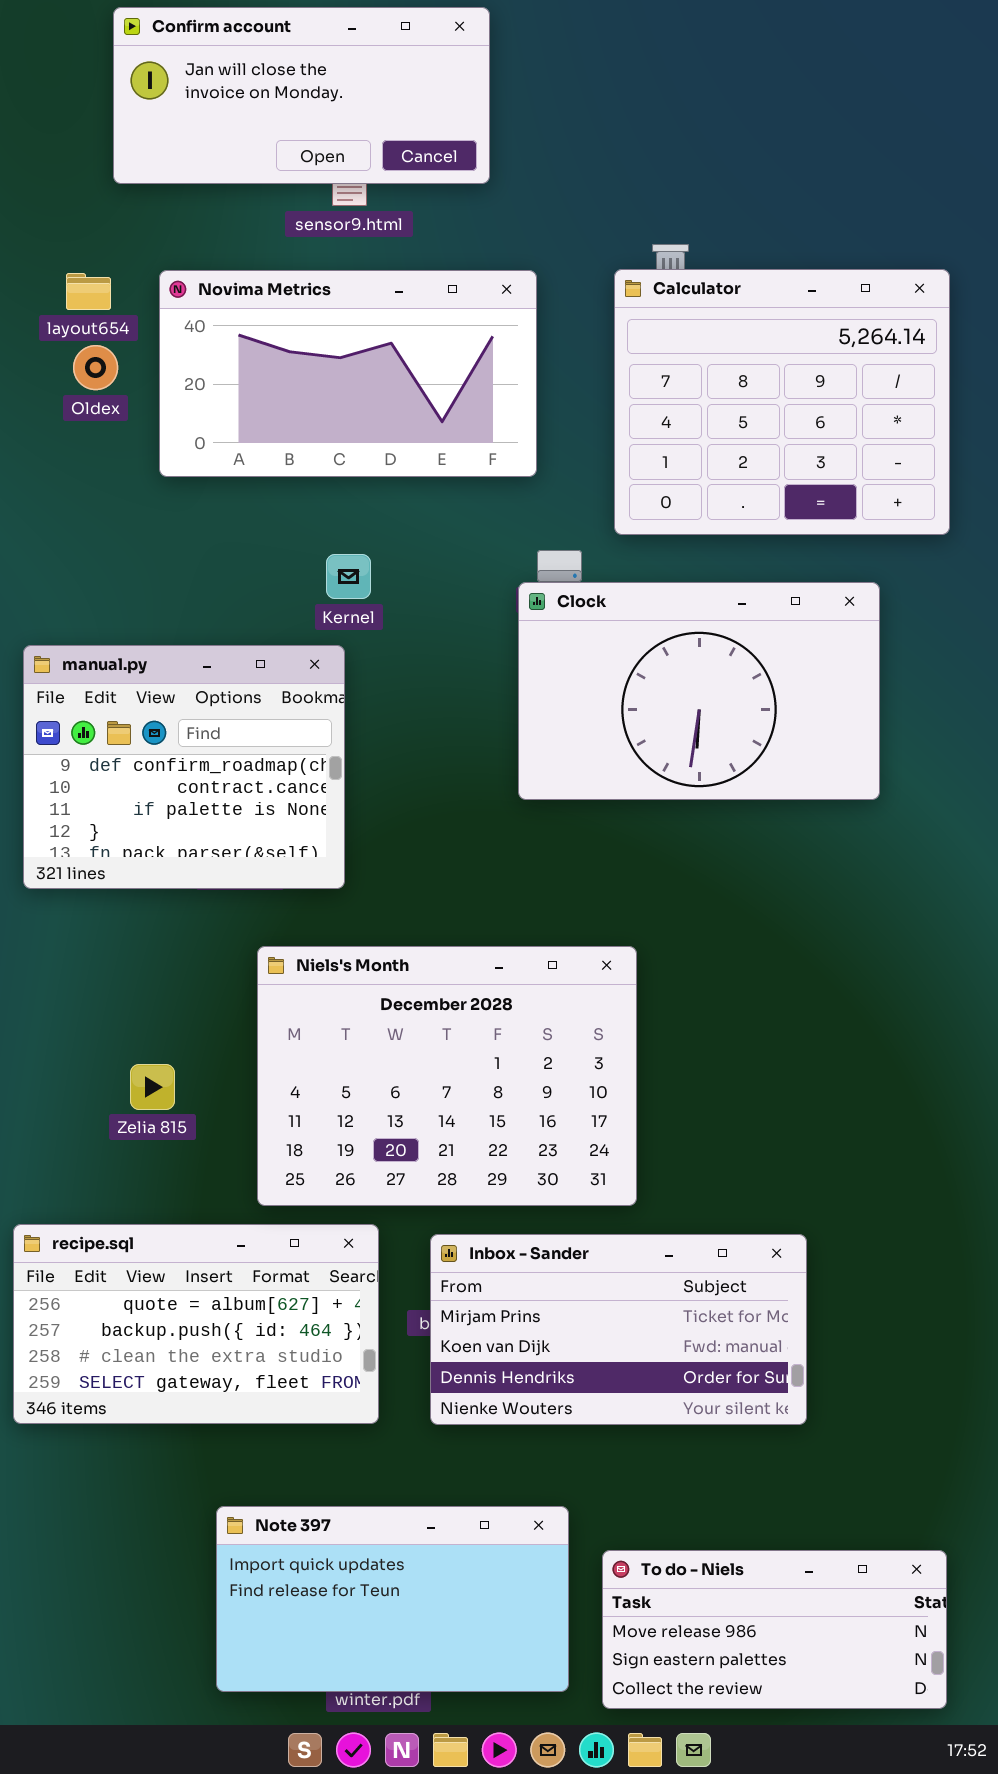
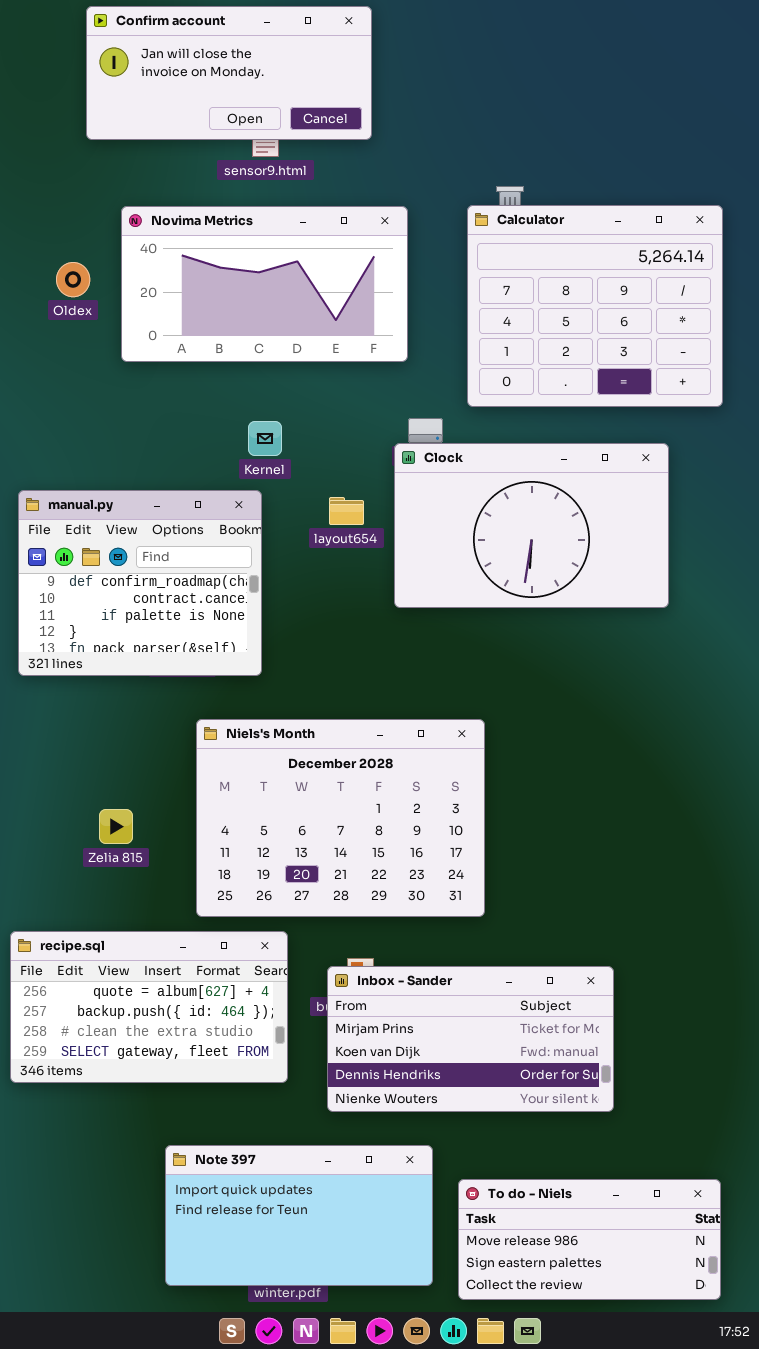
layout654: [66,273,111,310] -> [329,497,364,525], moved
Inbox - Sander: [430,1234,807,1425] -> [327,966,614,1112], moved

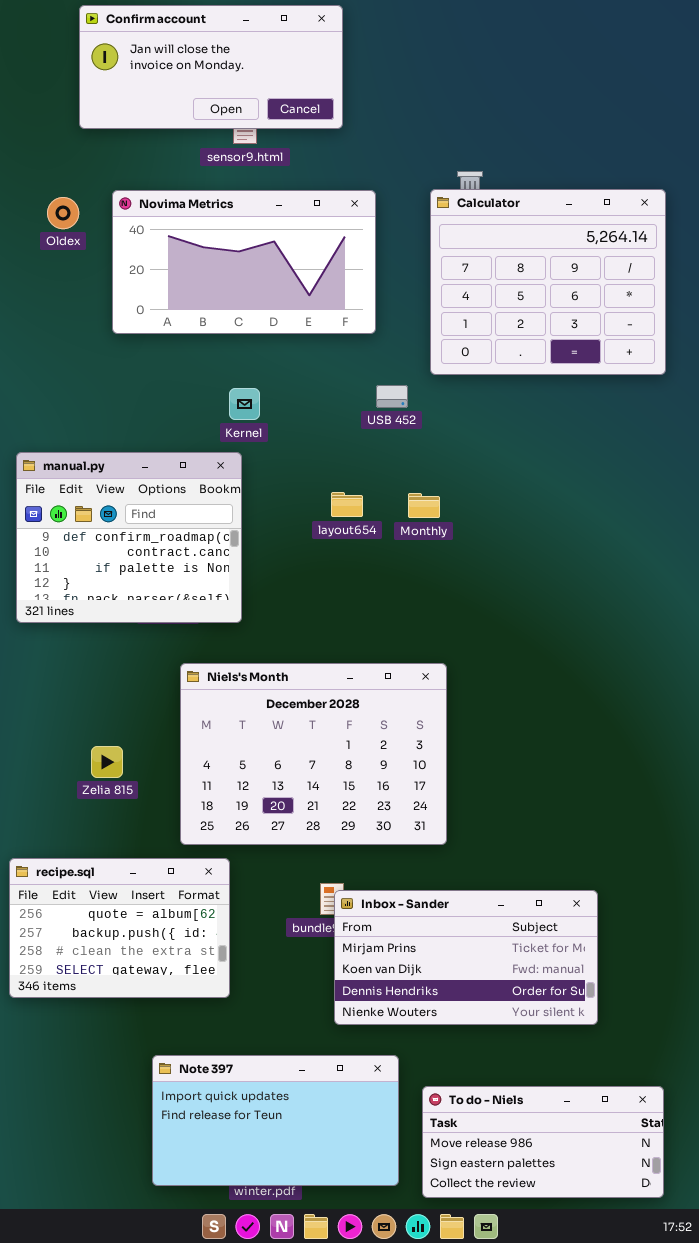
Oldex: [56,262,90,297] -> [47,197,79,229], moved
Clock: [394,443,669,608] -> none, closed
layout654: [329,497,364,525] -> [331,492,363,517], moved
recipe.sql: [10,931,288,1083] -> [9,858,230,998], resized
Inbox - Sander: [327,966,614,1112] -> [334,890,598,1025], moved

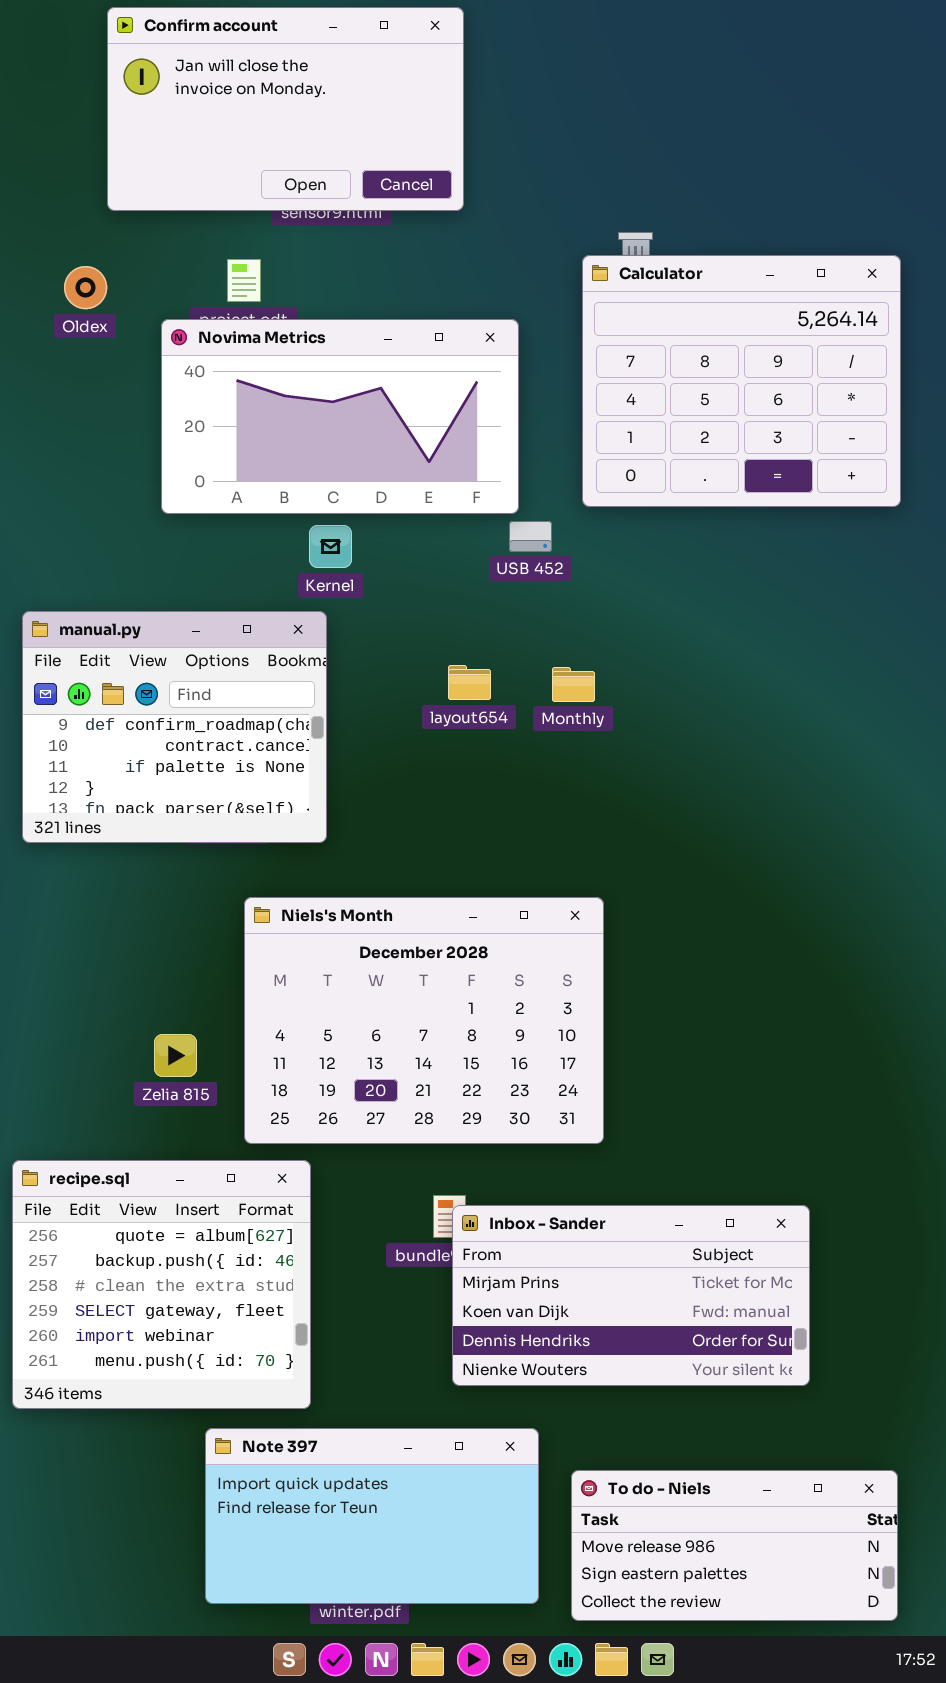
Confirm account: [79,5,343,129] -> [107,7,464,211], resized
Novima Metrics: [112,190,376,334] -> [161,319,519,514], moved
Zelia 815: [91,746,123,778] -> [154,1034,197,1077], moved
recipe.sql: [9,858,230,998] -> [12,1160,311,1409], resized

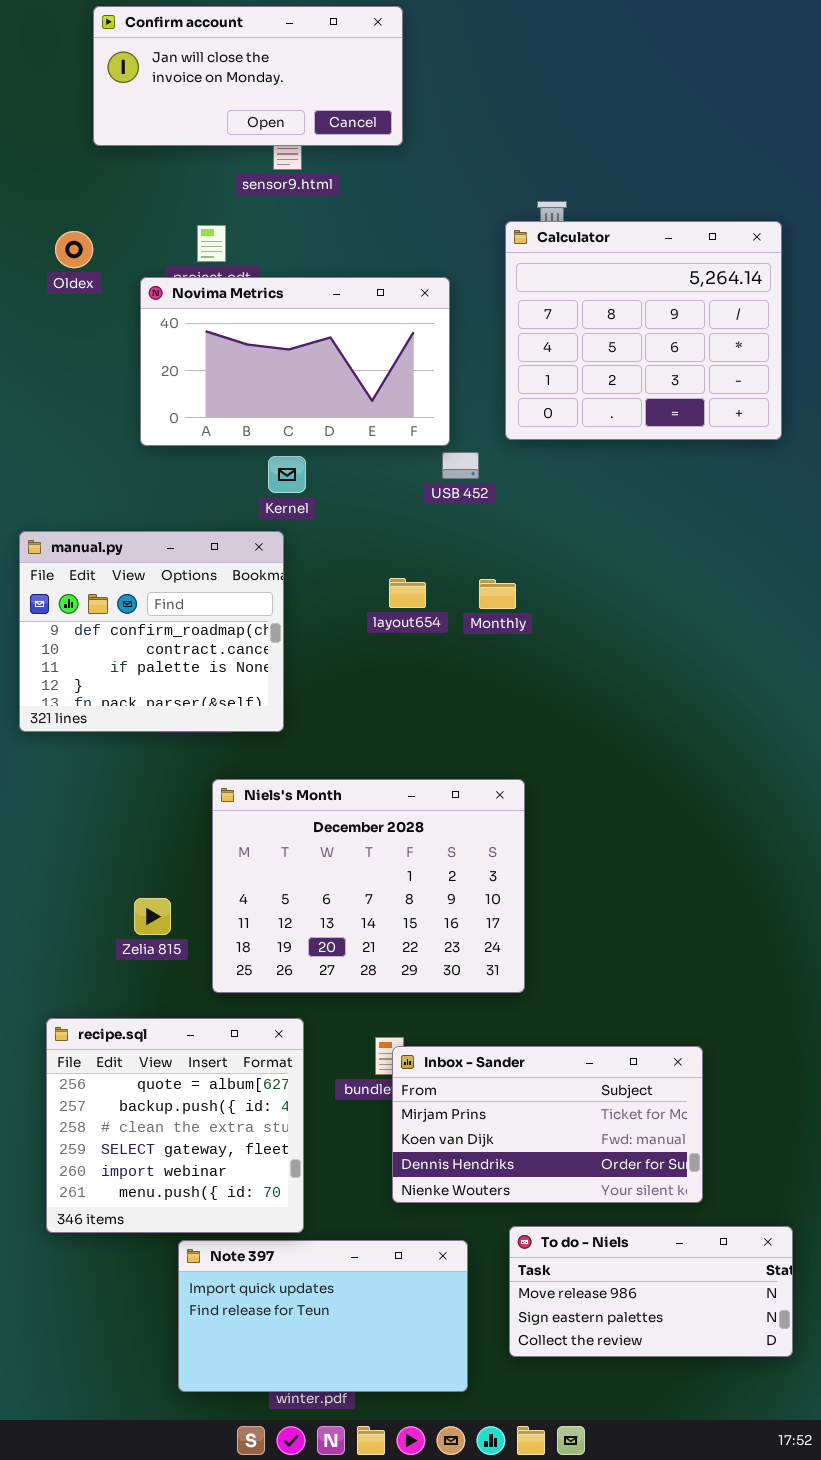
Confirm account: [107,7,464,211] -> [93,6,403,146], resized
recipe.sql: [12,1160,311,1409] -> [46,1018,304,1233], moved
To do - Niels: [571,1470,898,1621] -> [509,1226,793,1357], moved

